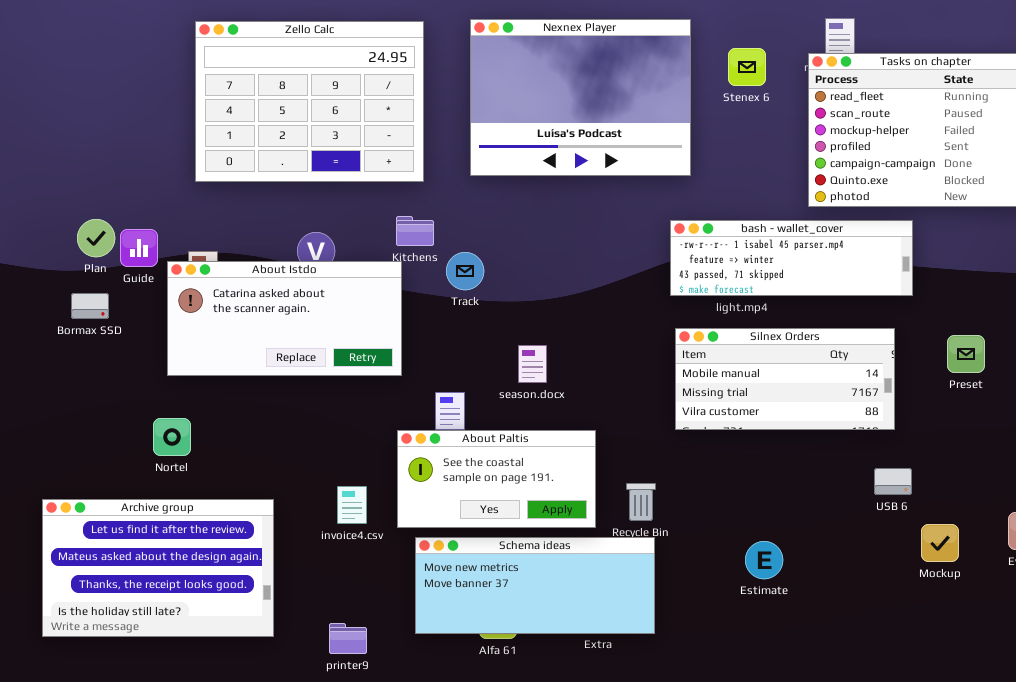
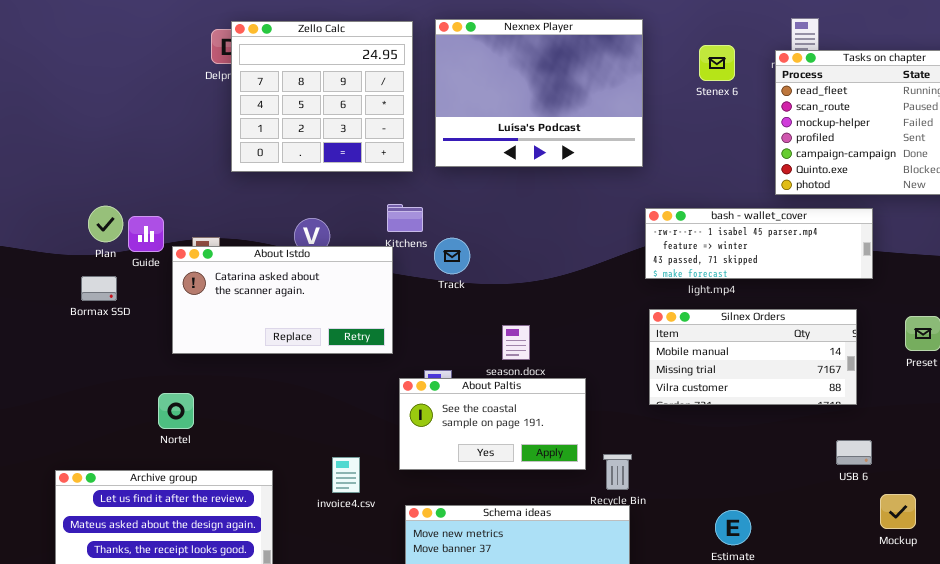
Nexnex Player: [470,19,691,176] -> [435,19,643,167], moved
Zello Calc: [195,21,424,182] -> [231,21,413,172], resized
About Paltis: [397,430,596,528] -> [399,378,586,470], moved

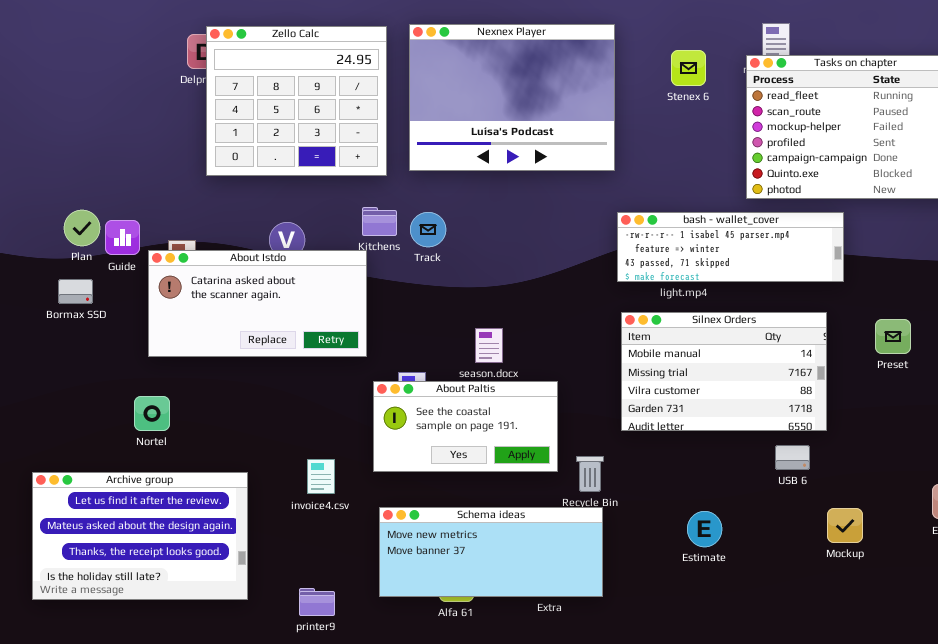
Track: [434,238,470,274] -> [410,212,446,247], moved
Silnex Orders: [649,309,857,405] -> [621,312,827,431], resized
USB 6: [836,440,872,465] -> [775,445,810,470], moved
Mockup: [880,494,916,529] -> [827,508,863,543], moved

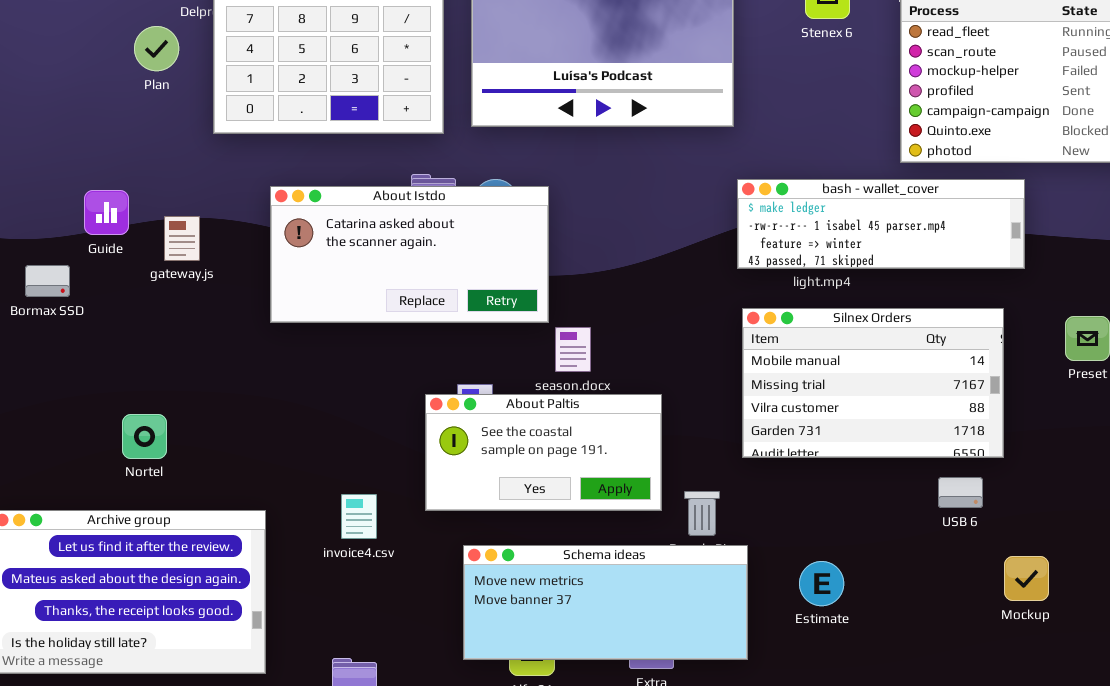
Plan: [64,210,100,246] -> [134,26,179,71], moved
bash - wallet_cover: [617,212,844,282] -> [737,179,1025,269], scrolled up 1 row
About Istdo: [148,250,367,357] -> [270,186,549,323], moved
Schema ideas: [379,507,603,597] -> [463,545,748,660], moved
Estimate: [687,511,722,547] -> [799,561,844,606], moved

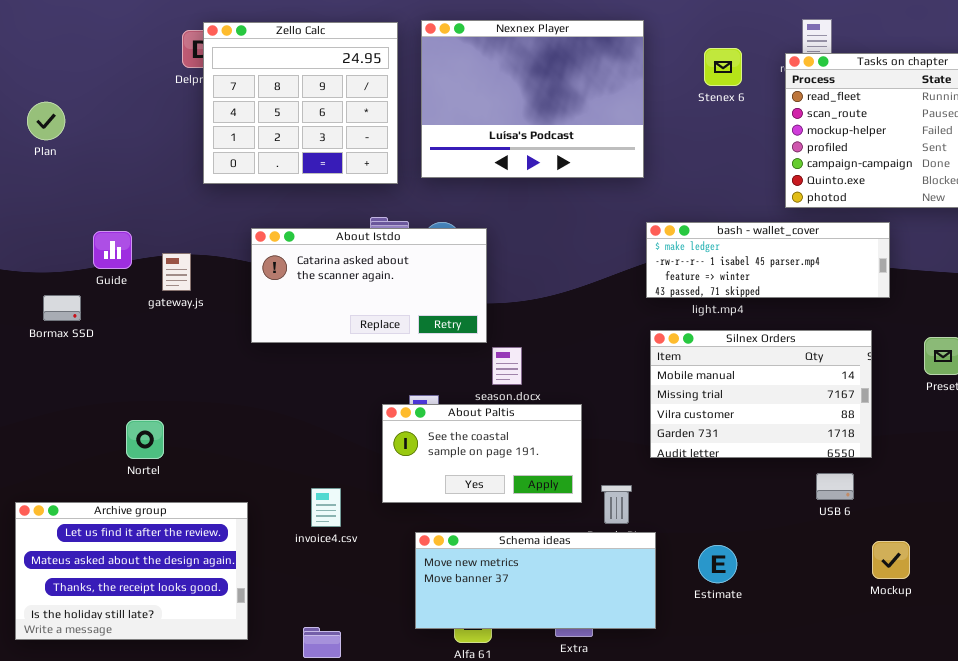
Plan: [134,26,179,71] -> [27,102,65,140], moved

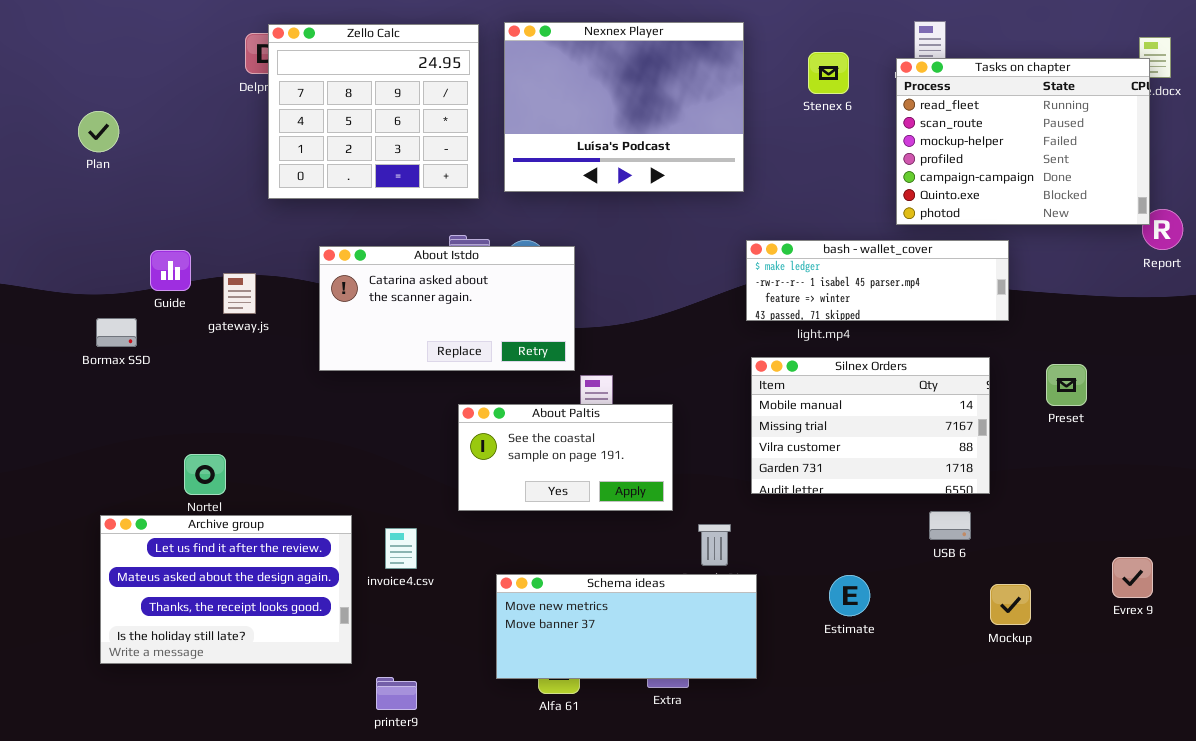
About Paltis: [382,404,582,503] -> [458,404,673,511], moved
Archive group: [15,502,248,640] -> [100,515,352,664], moved
Estimate: [698,545,737,583] -> [829,575,870,616], moved

